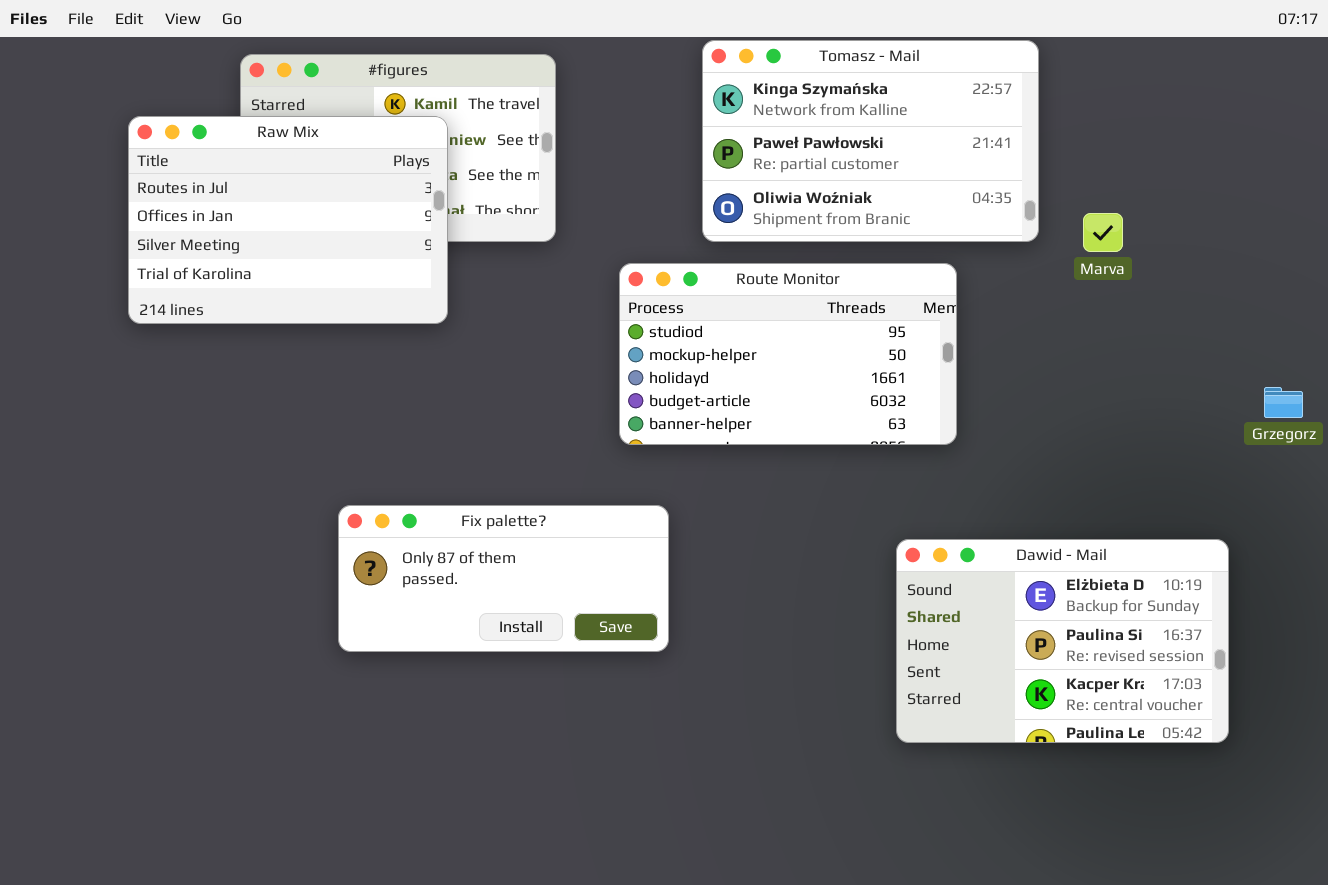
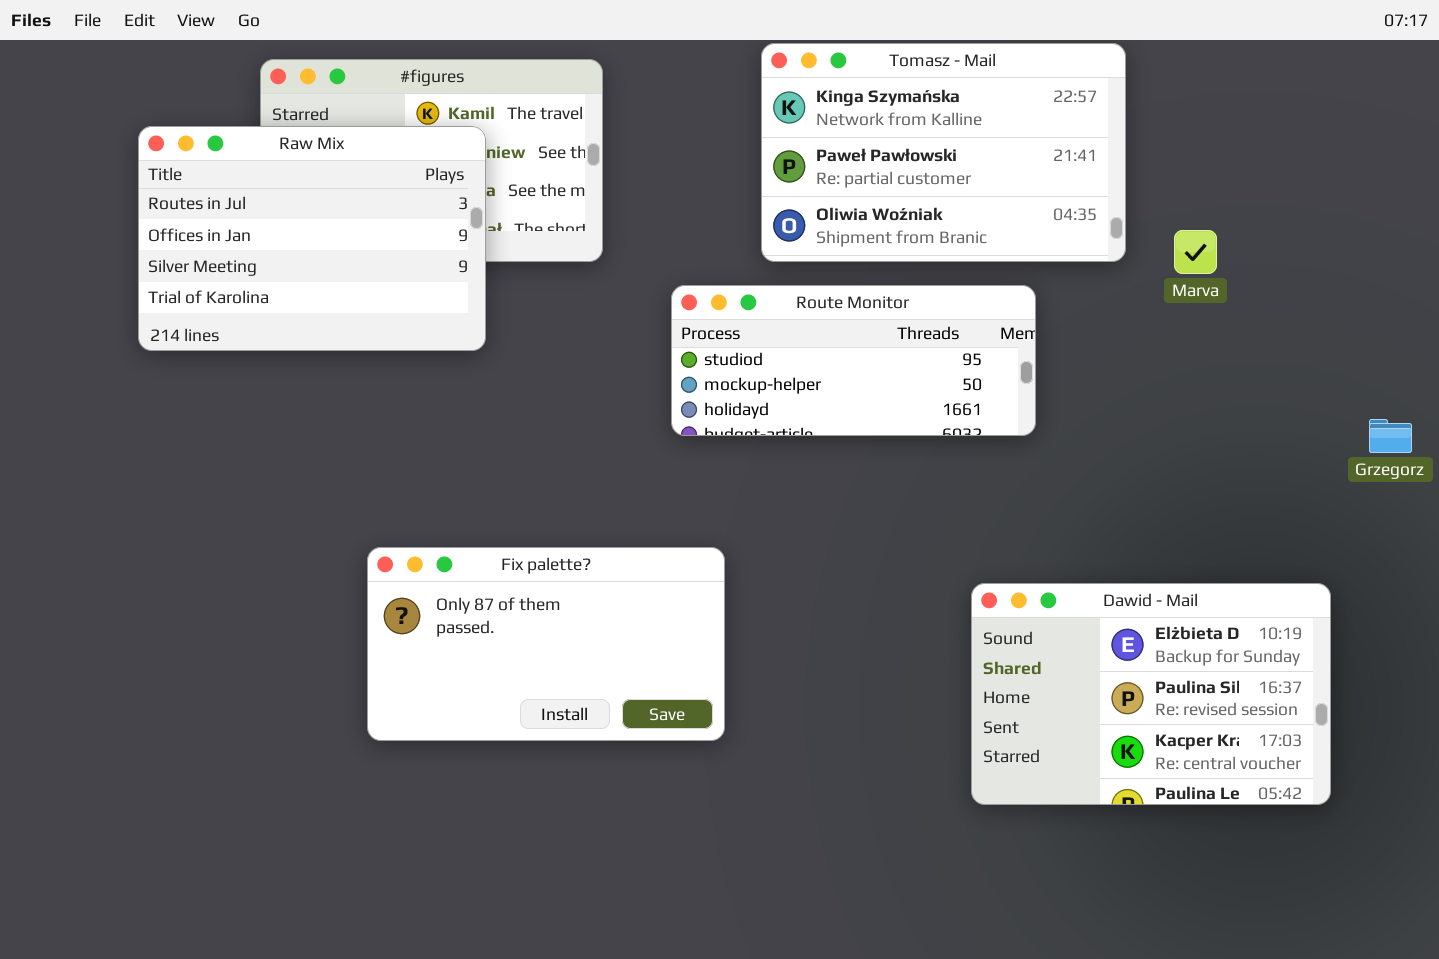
Route Monitor: [619,263,957,445] -> [671,285,1036,436], resized
Fix palette?: [338,505,669,652] -> [367,547,725,741], resized

